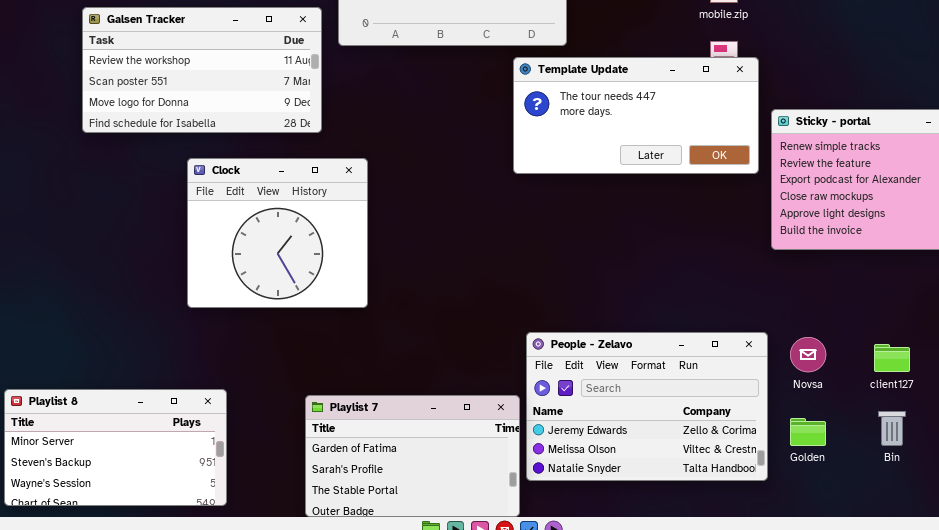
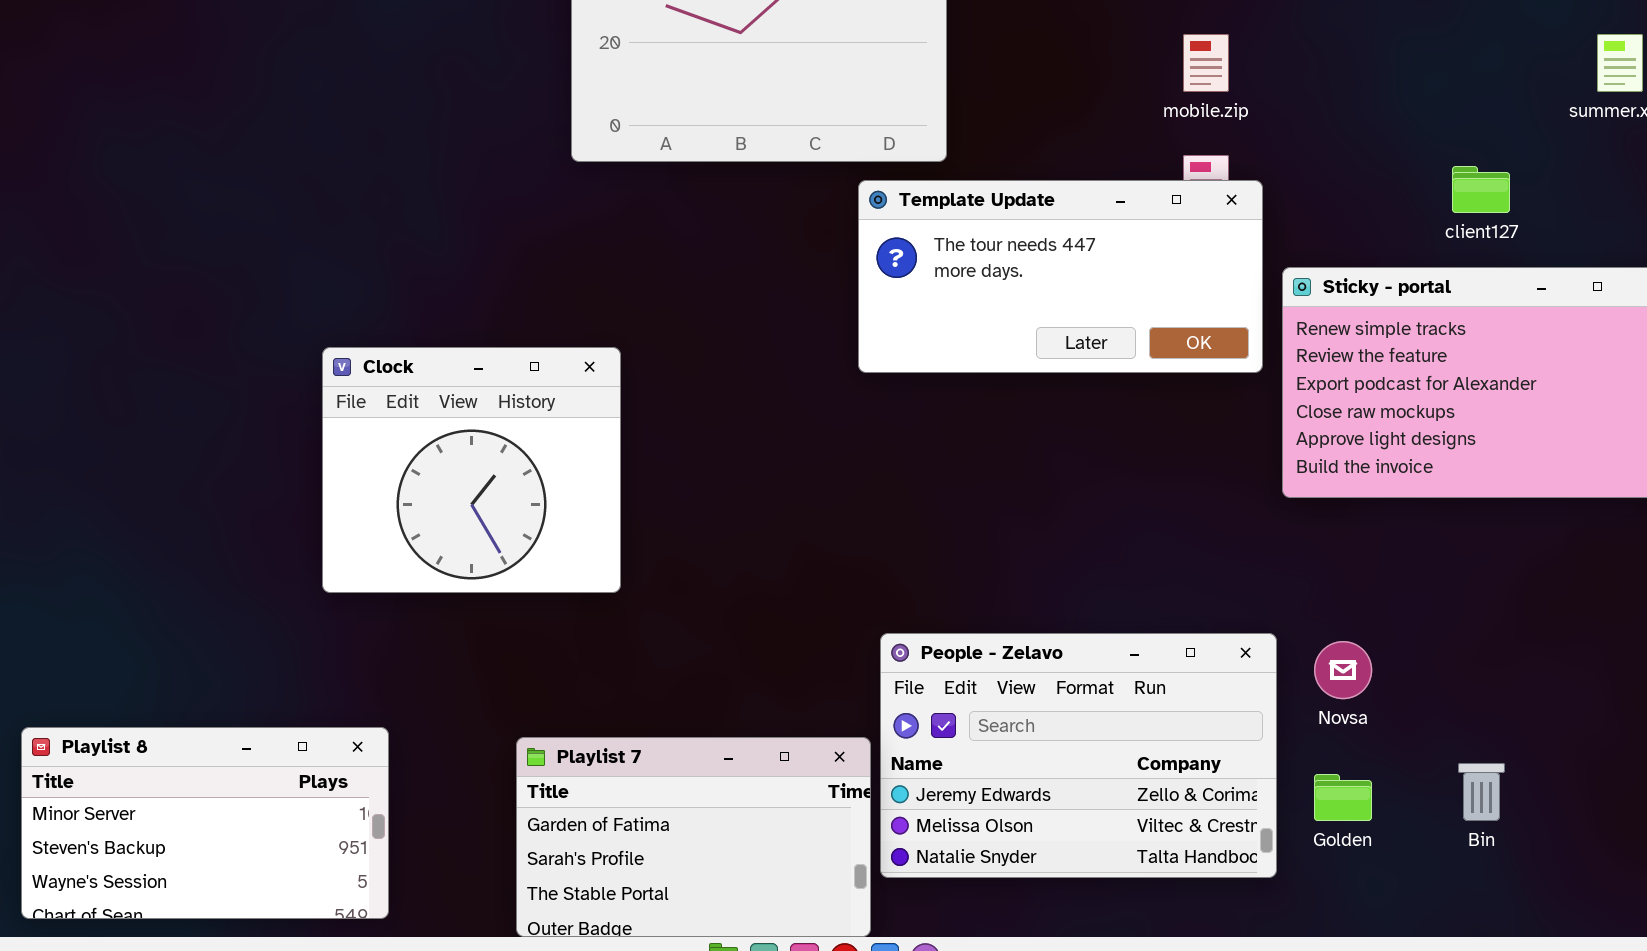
Galsen Tracker: [82,7,322,133] -> none, closed
client127: [874,344,910,372] -> [1452,166,1510,213], moved

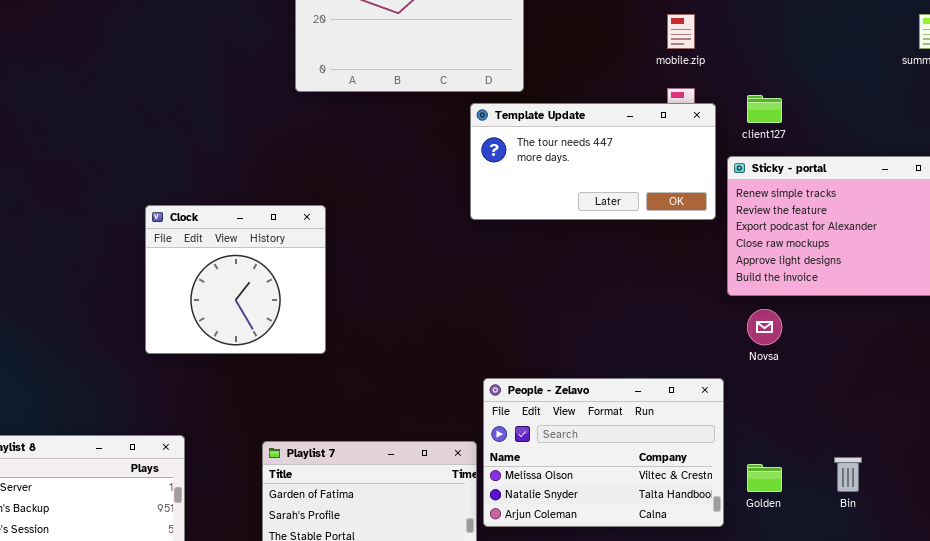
client127: [1452,166,1510,213] -> [747,95,782,123], moved
People - Zelavo: [880,633,1277,878] -> [483,378,724,527], scrolled down 1 row
Novsa: [1314,641,1372,699] -> [747,309,782,345], moved

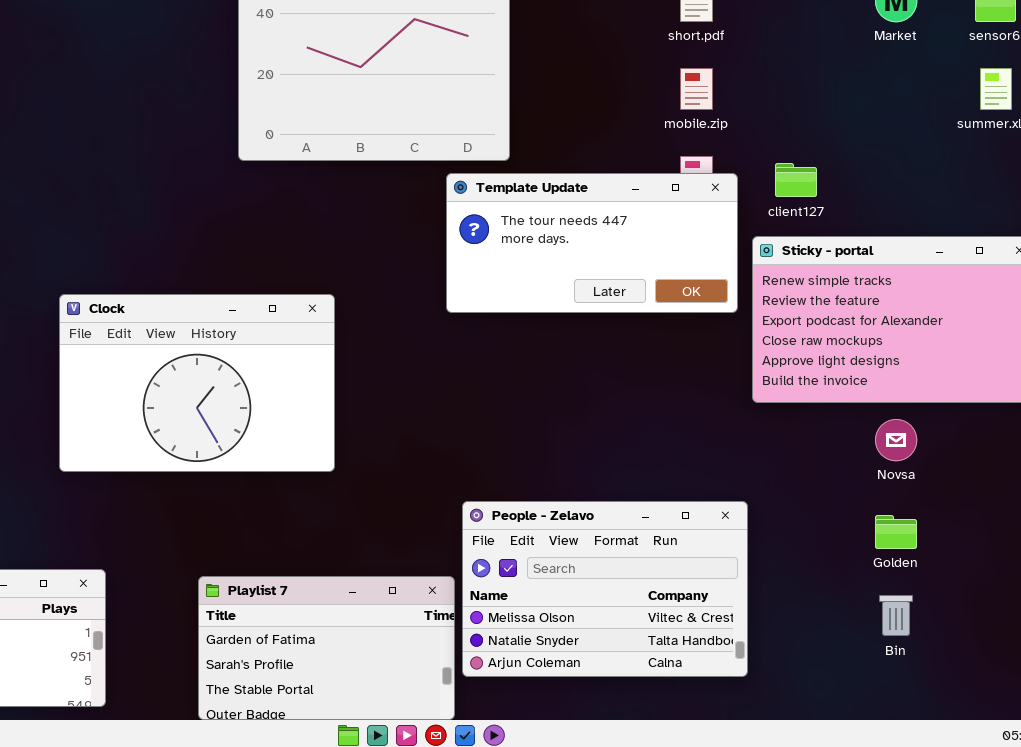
Clock: [145,205,326,354] -> [59,294,335,472], resized
Novsa: [747,309,782,345] -> [875,419,917,461], moved
Golden: [747,464,782,492] -> [875,515,917,549], moved

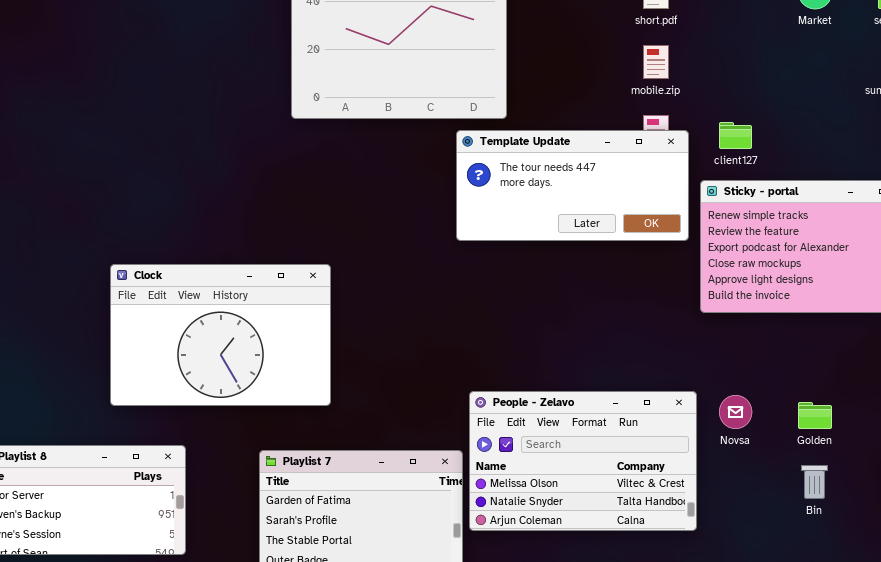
Clock: [59,294,335,472] -> [110,264,331,406], moved
Novsa: [875,419,917,461] -> [719,395,752,429], moved

